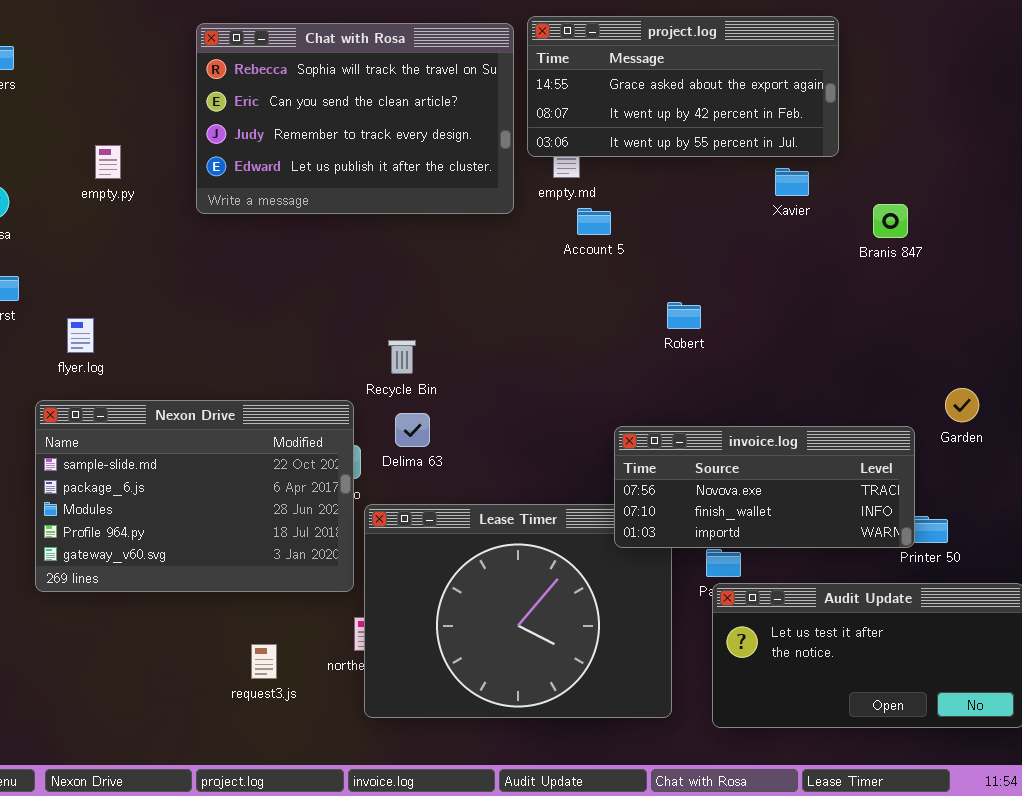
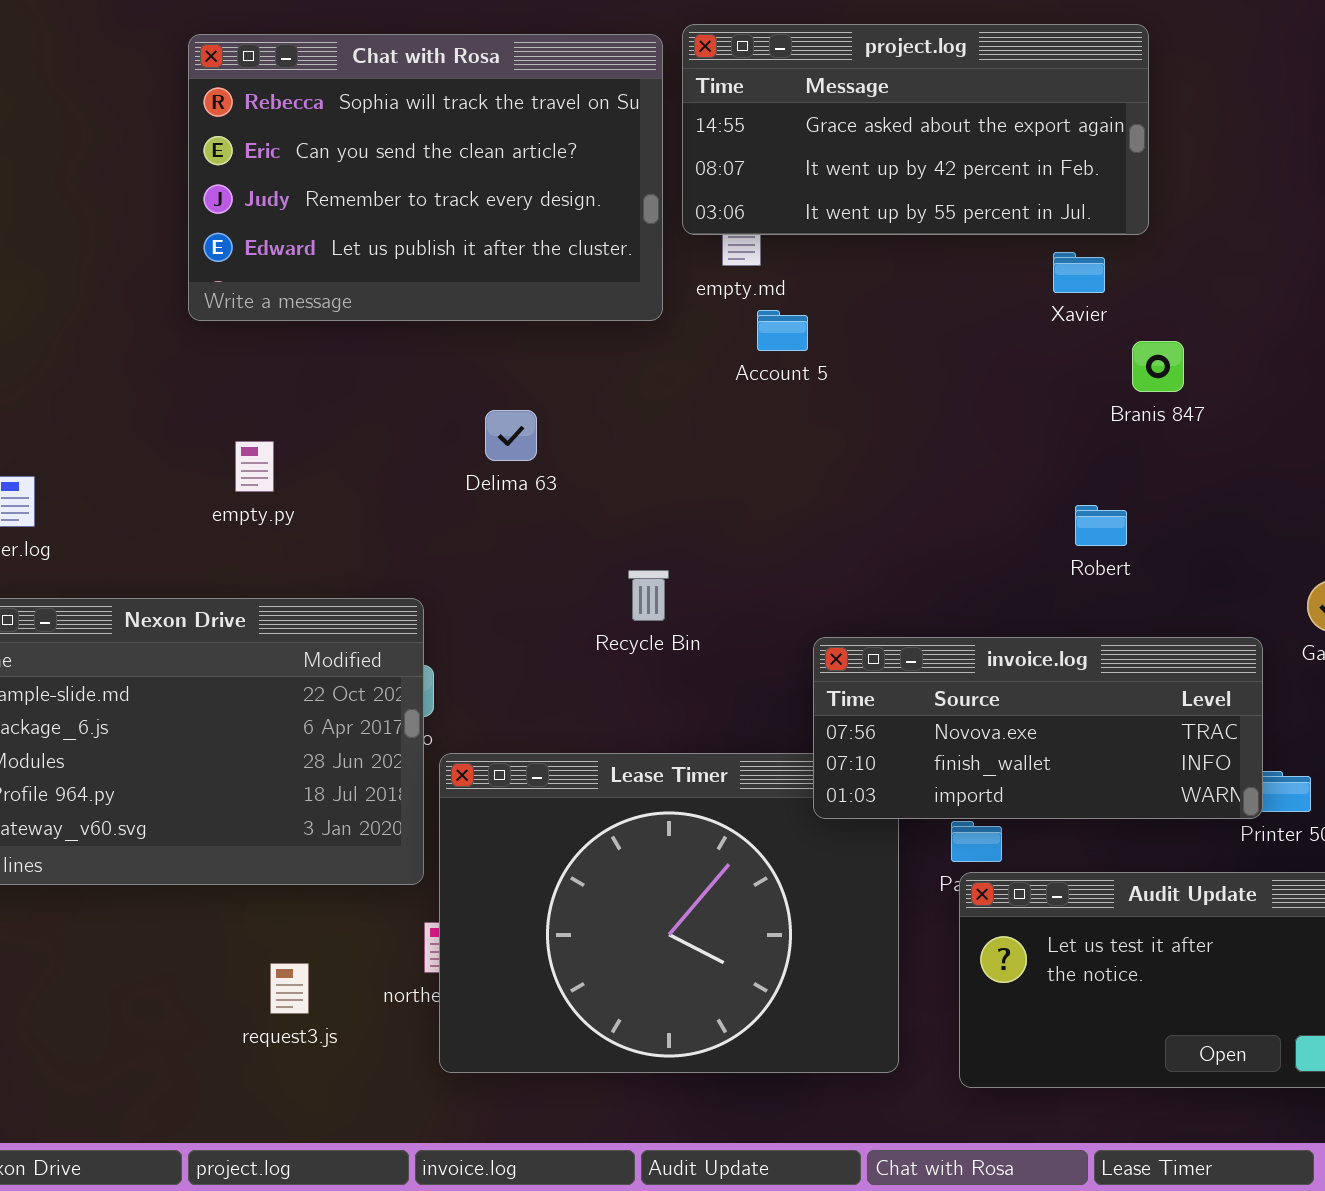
empty.py: [95,145,121,179] -> [235,441,274,492], moved
Branis 847: [873,204,908,238] -> [1132,341,1184,392], moved
Robert: [667,302,701,329] -> [1075,505,1127,546], moved
Recycle Bin: [388,340,416,374] -> [628,570,669,621], moved
Delima 63: [395,413,430,447] -> [485,410,537,461], moved

